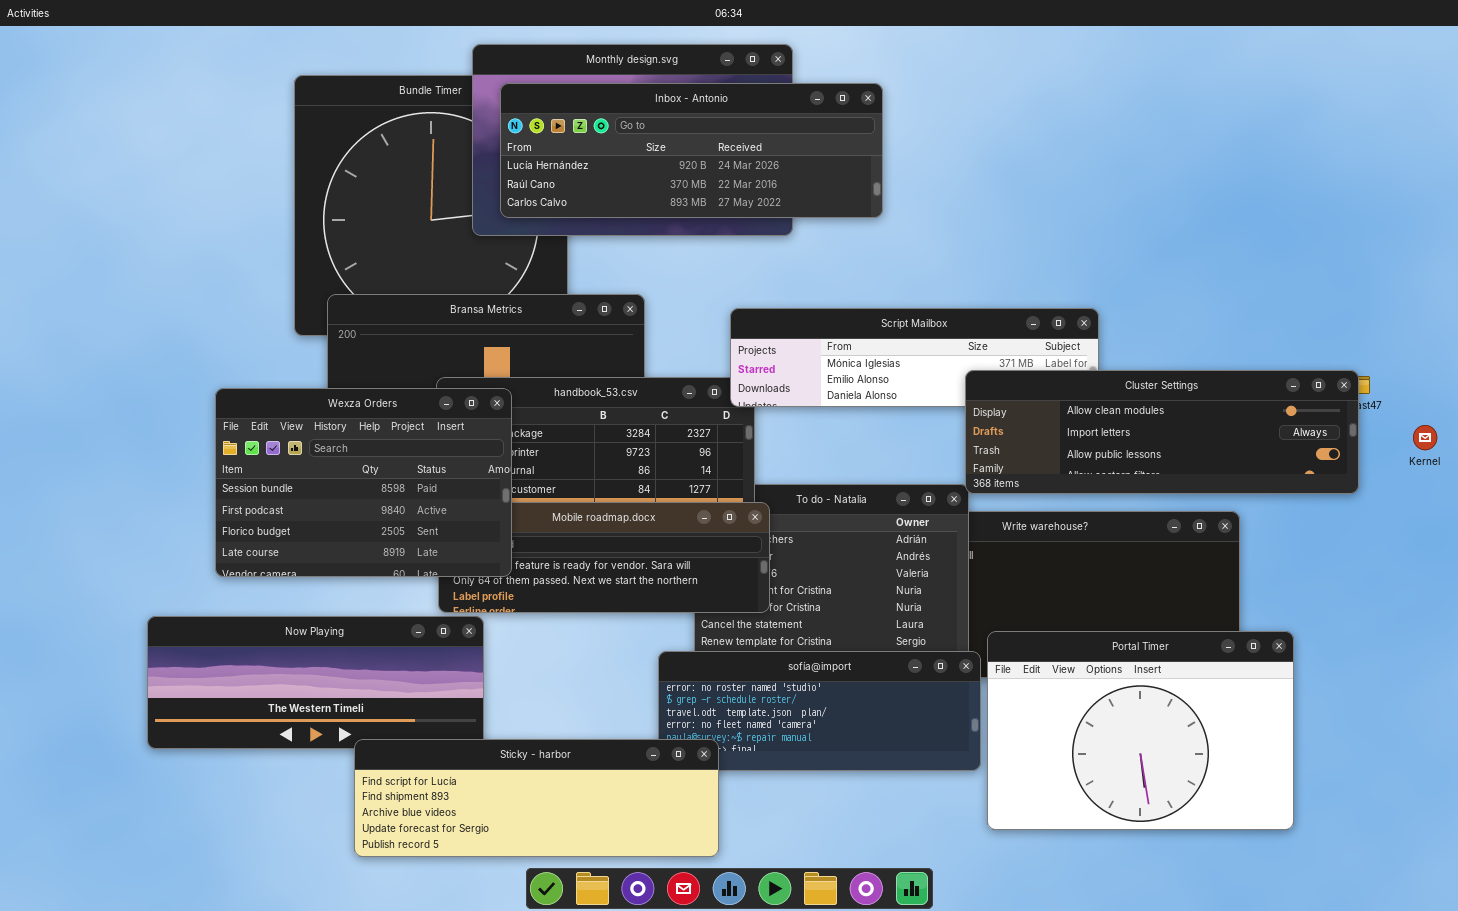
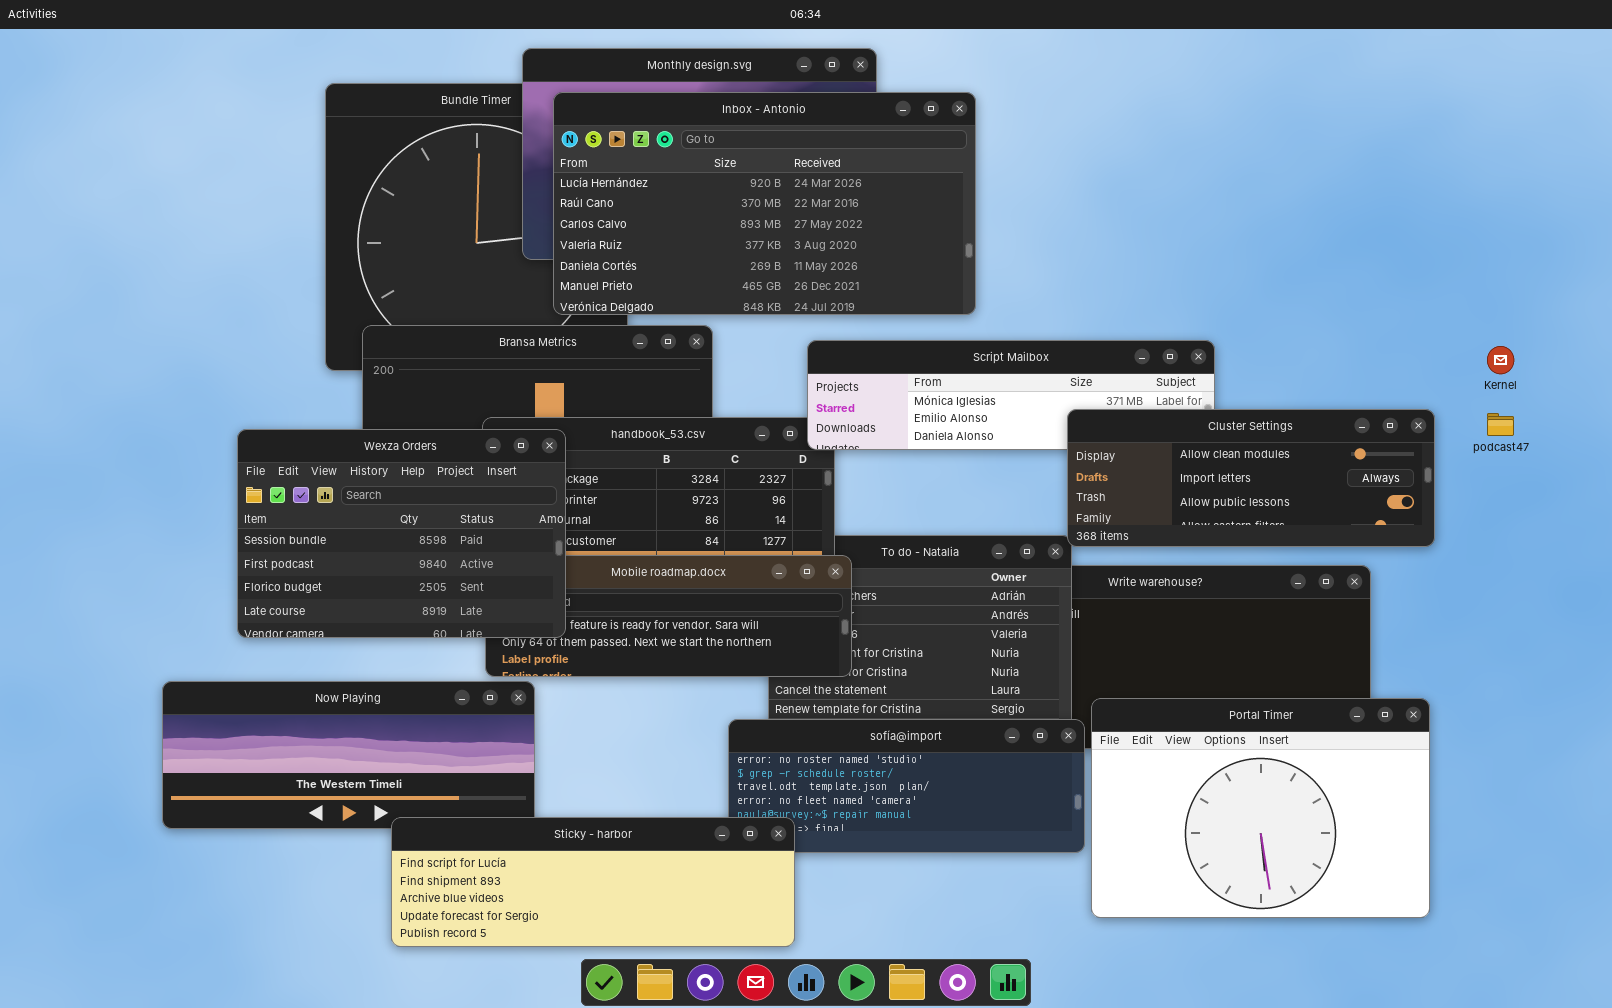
Inbox - Antonio: [500,83,883,218] -> [553,92,976,315], resized
Cluster Settings: [965,370,1359,494] -> [1067,409,1435,547], resized
Kernel: [1413,425,1437,450] -> [1487,346,1514,374], moved

